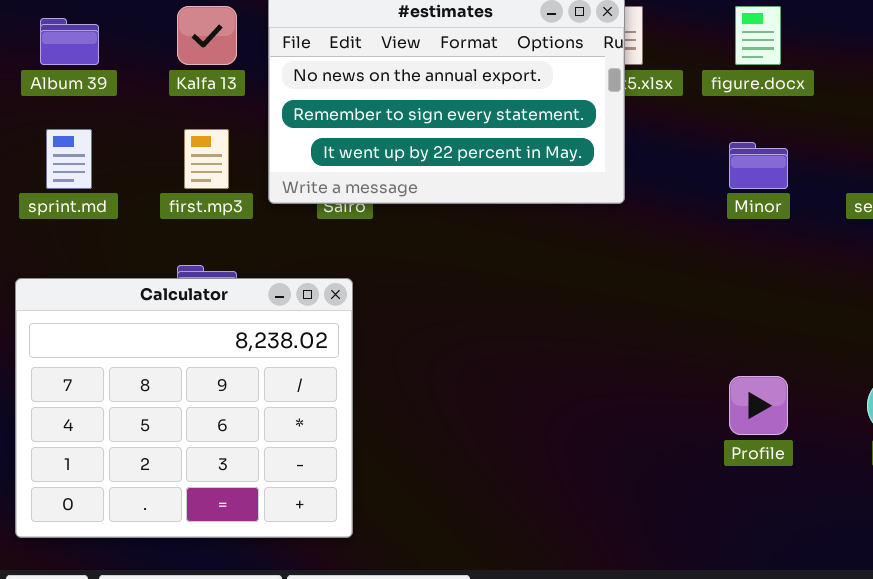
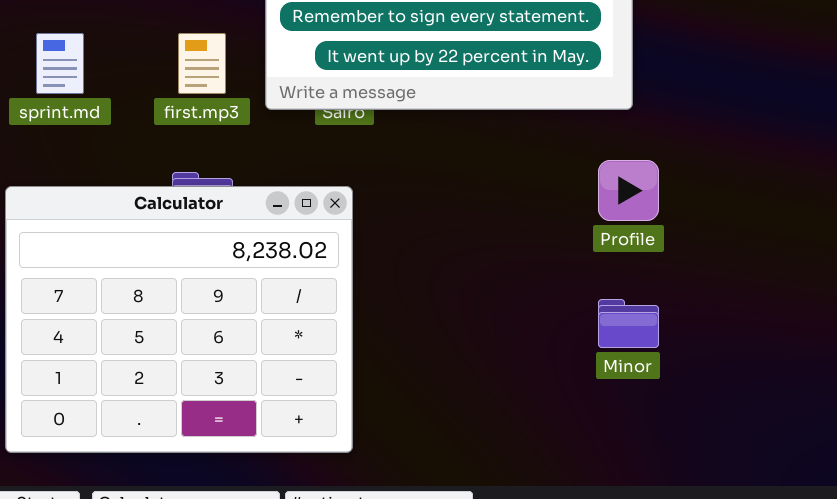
Minor: [729,142,788,189] -> [598,299,659,348], moved
Profile: [729,376,788,435] -> [598,160,659,221], moved

